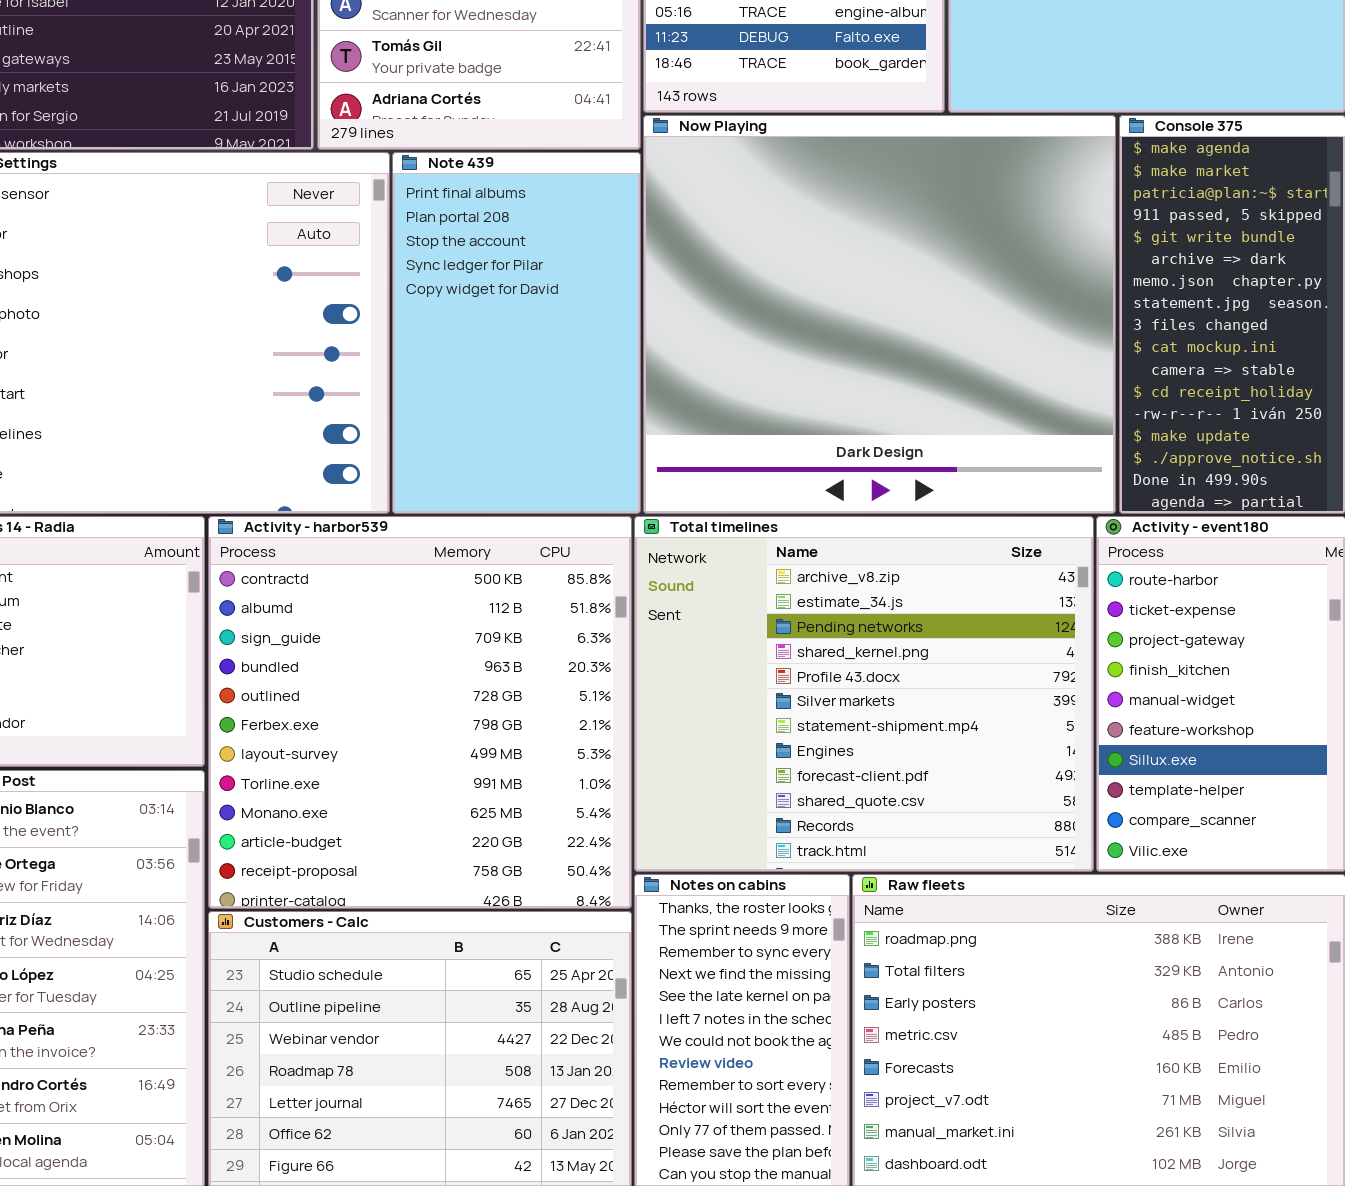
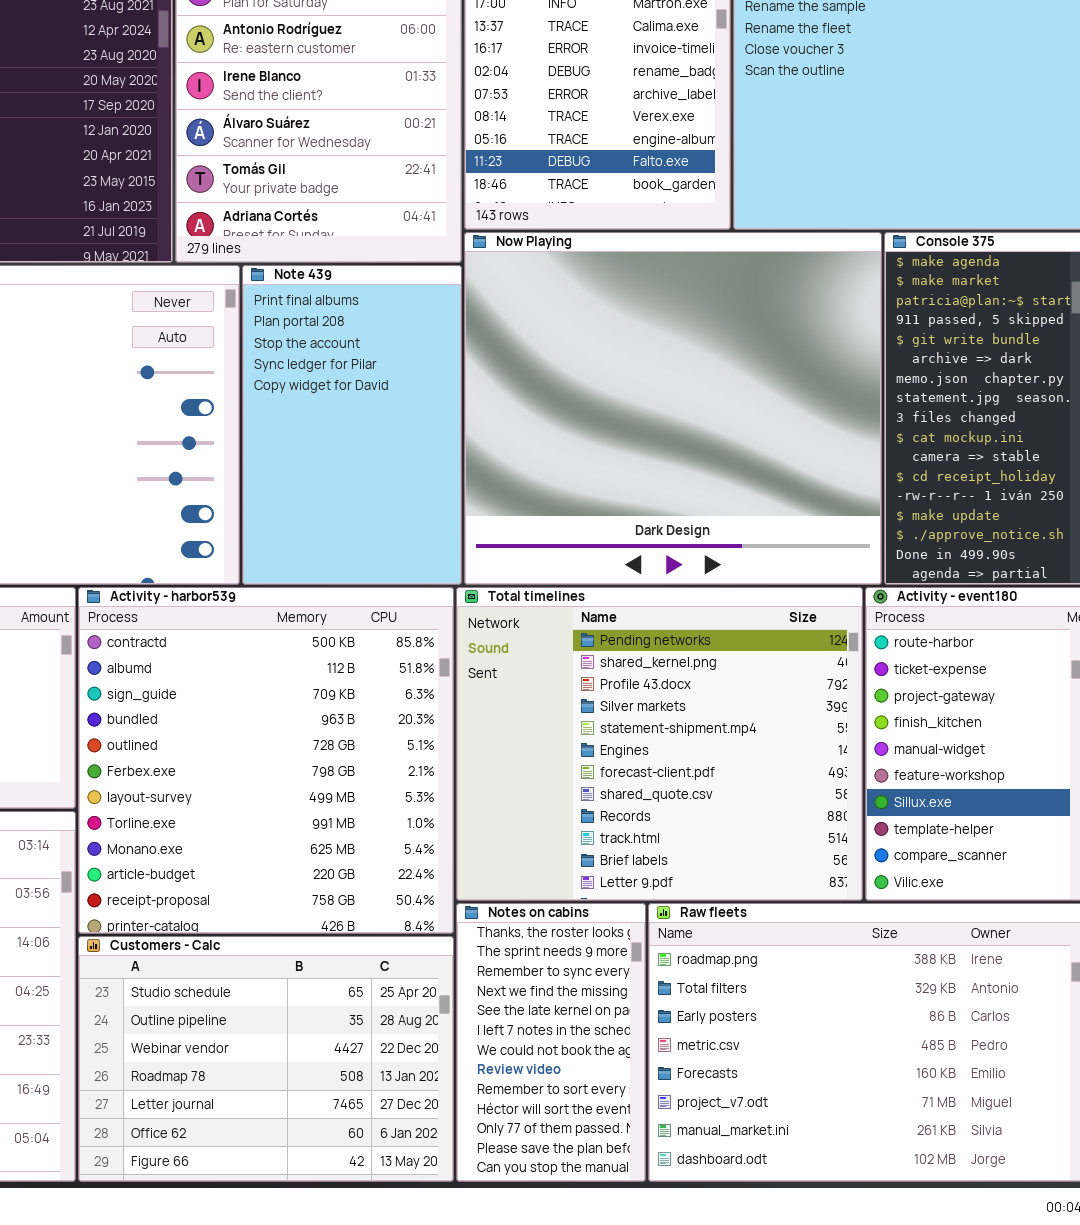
Total timelines: [634,516,1094,872] -> [456,587,863,901], scrolled down 2 rows

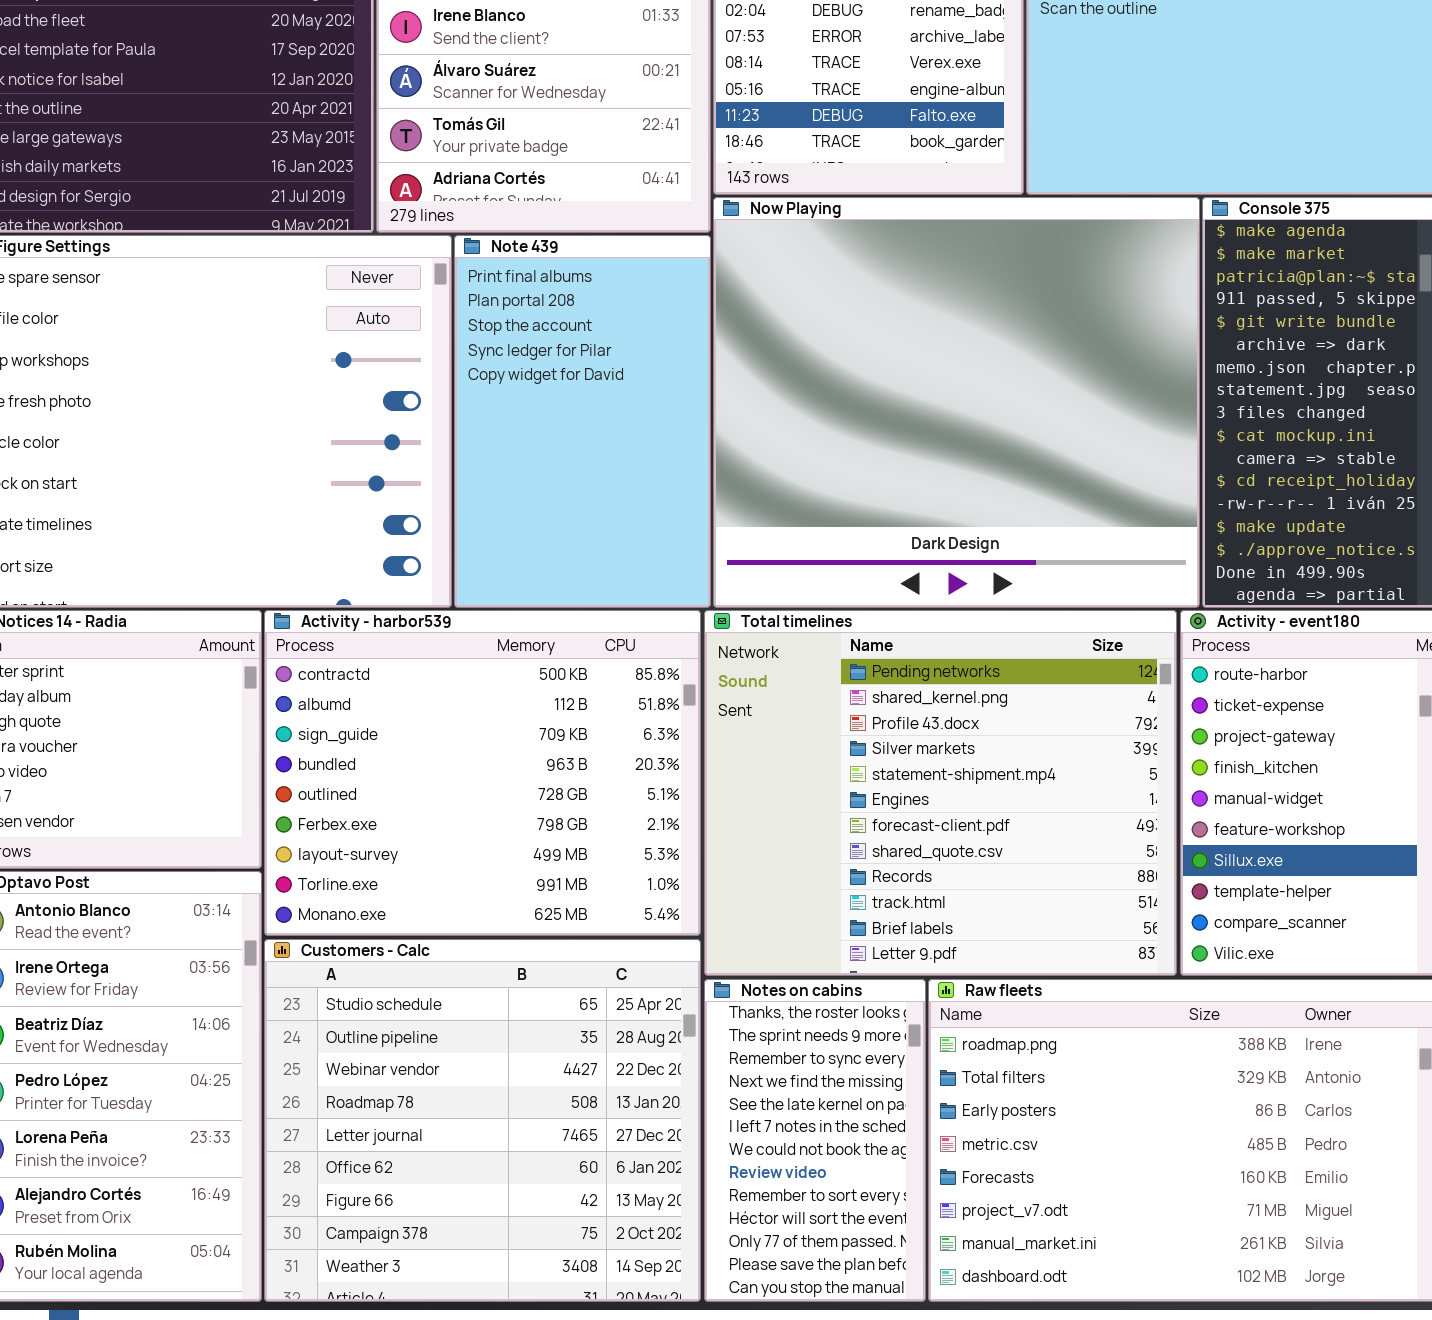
Activity - harbor539: [78,587,454,934] -> [264,610,701,936], resized
Customers - Calc: [78,936,454,1182] -> [264,939,701,1302], resized

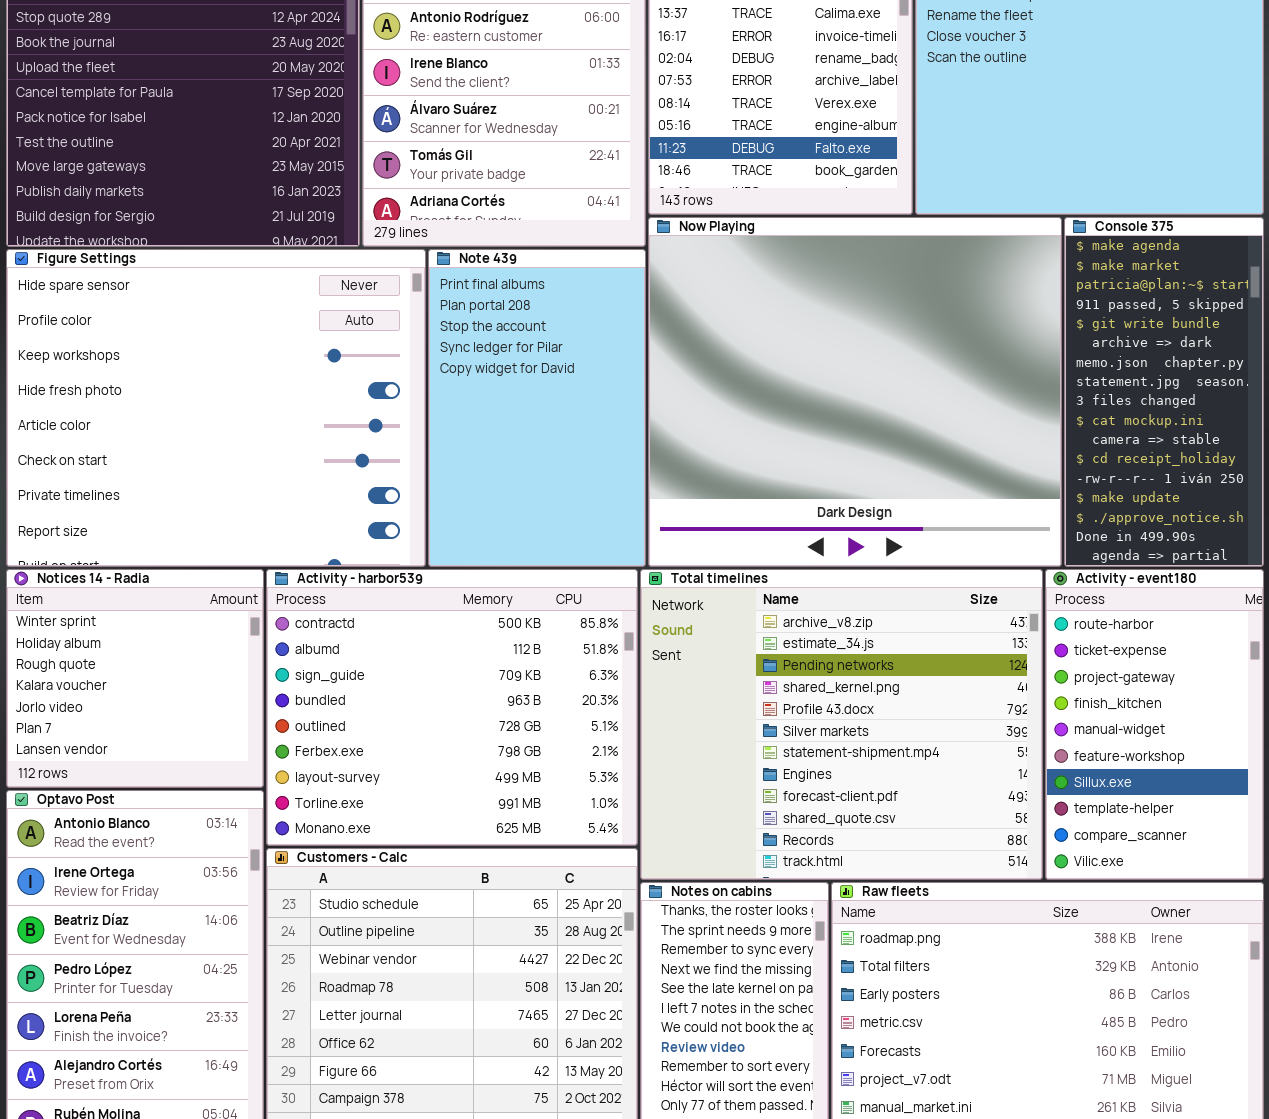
Total timelines: [704,610,1177,976] -> [640,569,1043,880], scrolled up 2 rows

